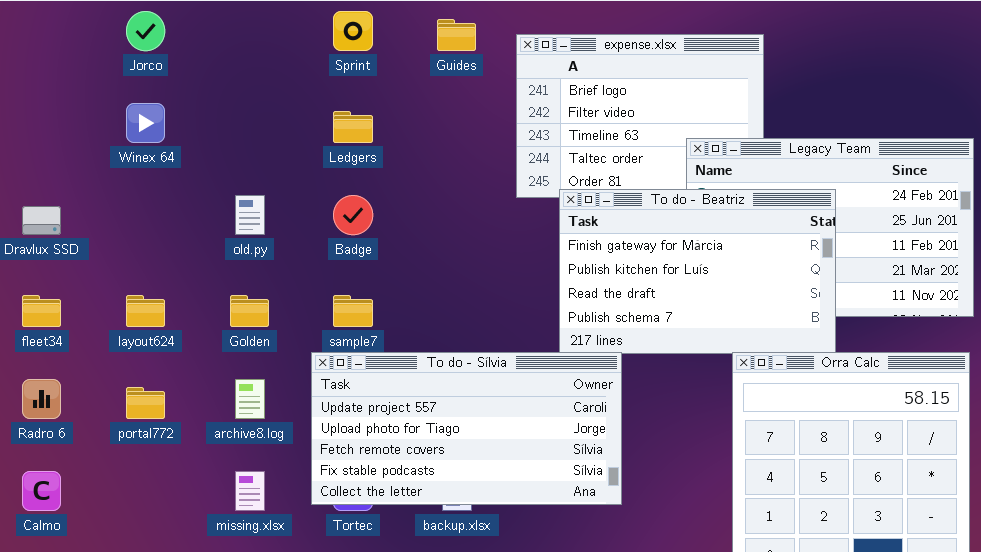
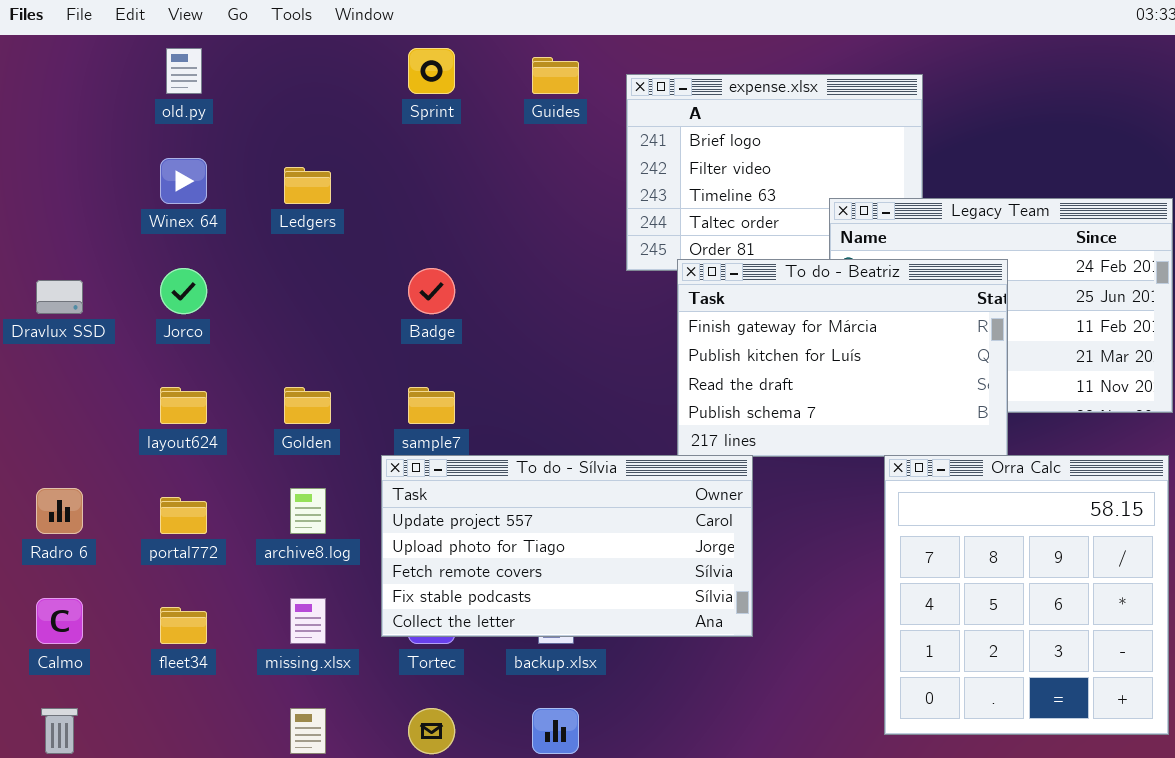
Jorco: [126,11,165,51] -> [160,268,207,314], moved
Ledgers: [333,111,373,143] -> [284,167,331,204], moved
old.py: [235,195,265,235] -> [166,48,202,94], moved
fleet34: [22,295,61,327] -> [160,607,207,644], moved

